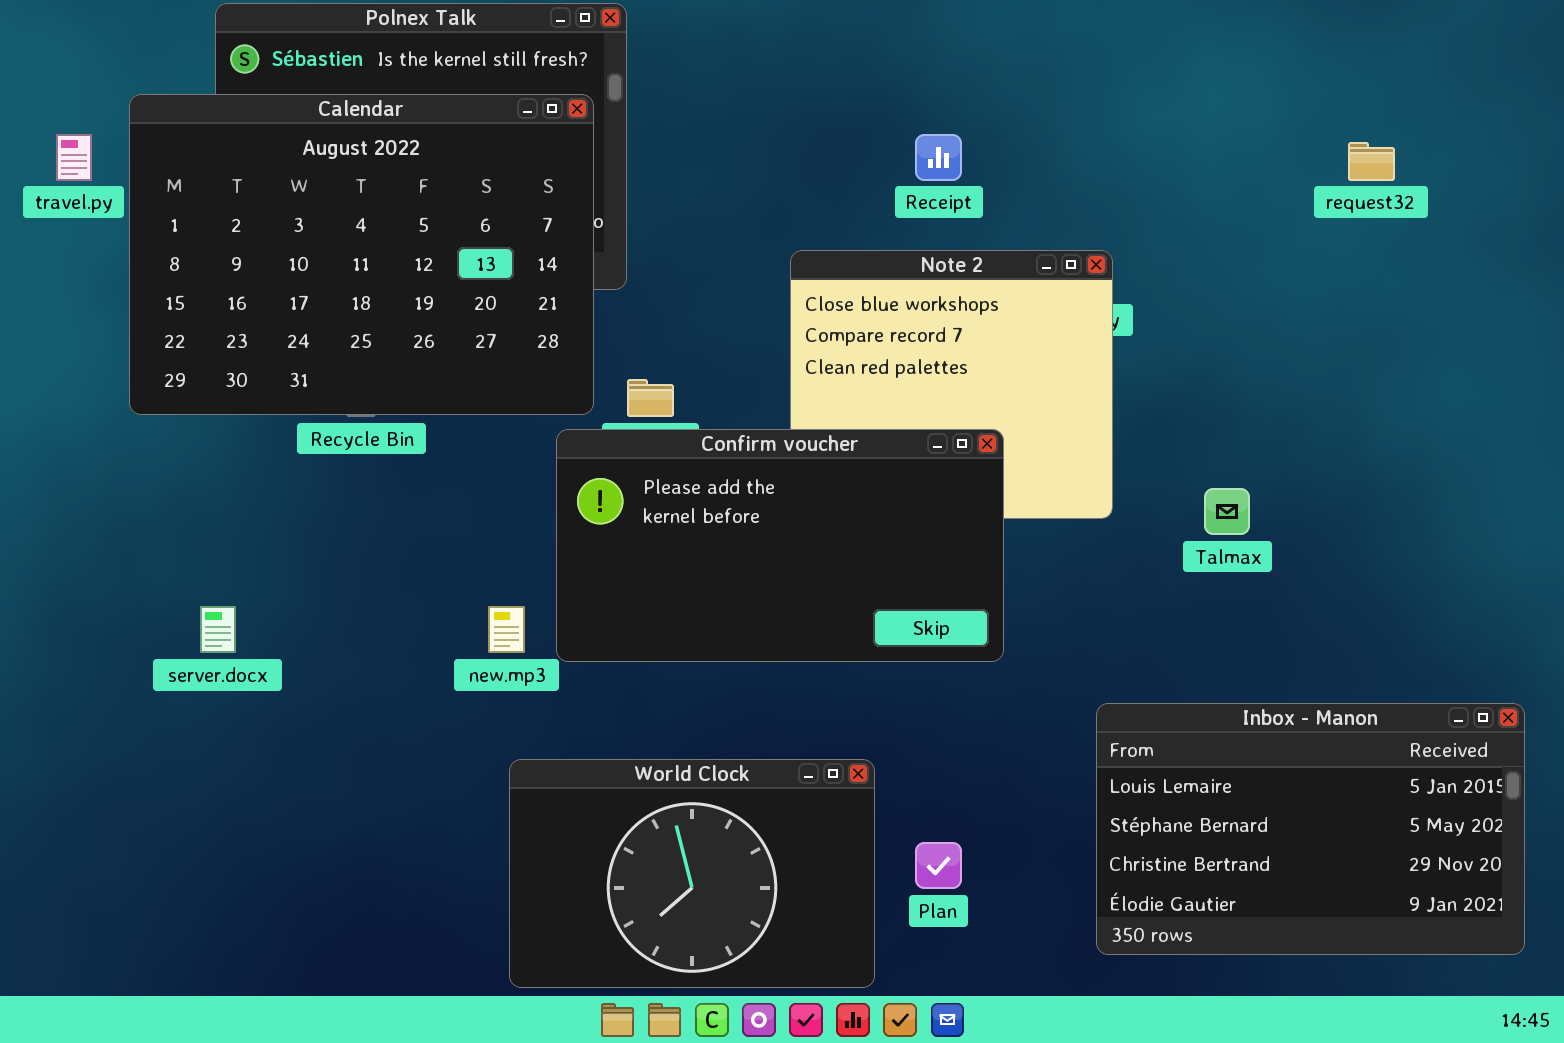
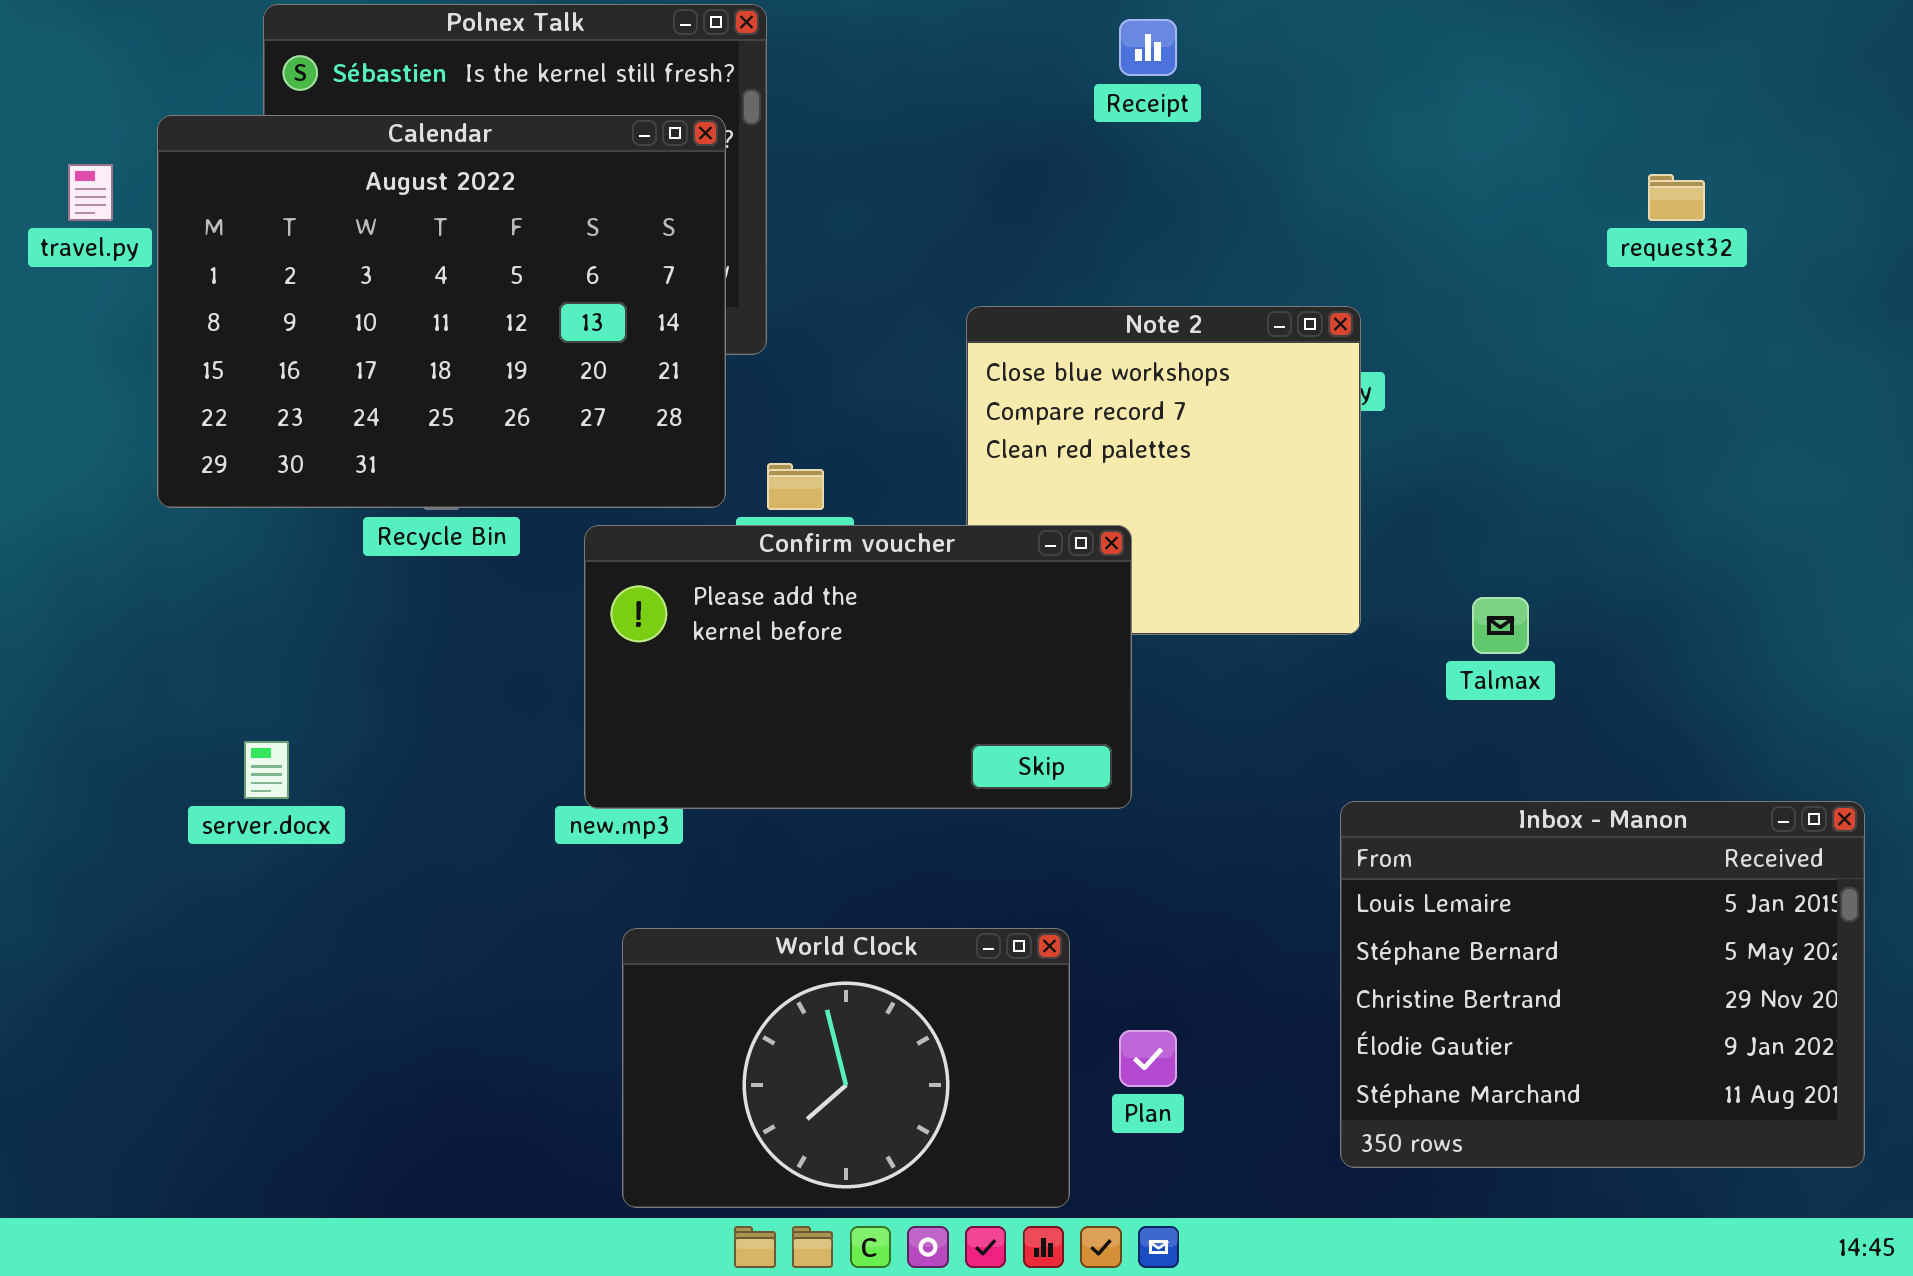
Receipt: [915,134,962,181] -> [1119,19,1177,76], moved
Confirm voucher: [556,429,1004,662] -> [584,525,1132,809], moved
Inbox - Manon: [1096,703,1525,955] -> [1340,801,1865,1168], resized

